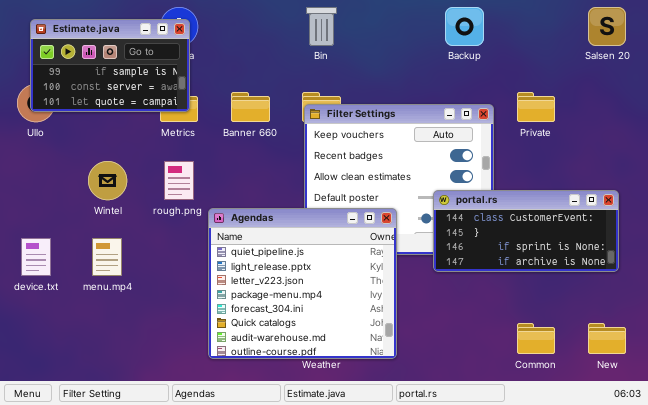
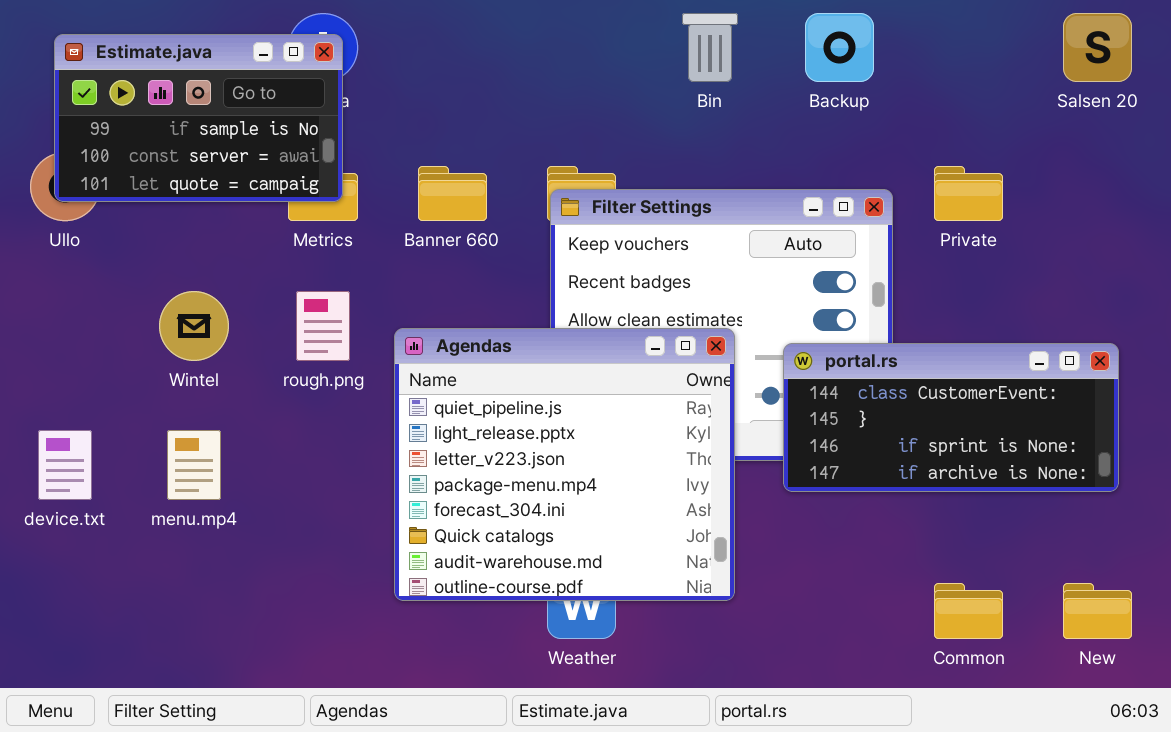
Bin: [306,7,337,46] -> [682,13,738,82], moved
Agendas: [208,208,397,359] -> [394,328,735,601], moved

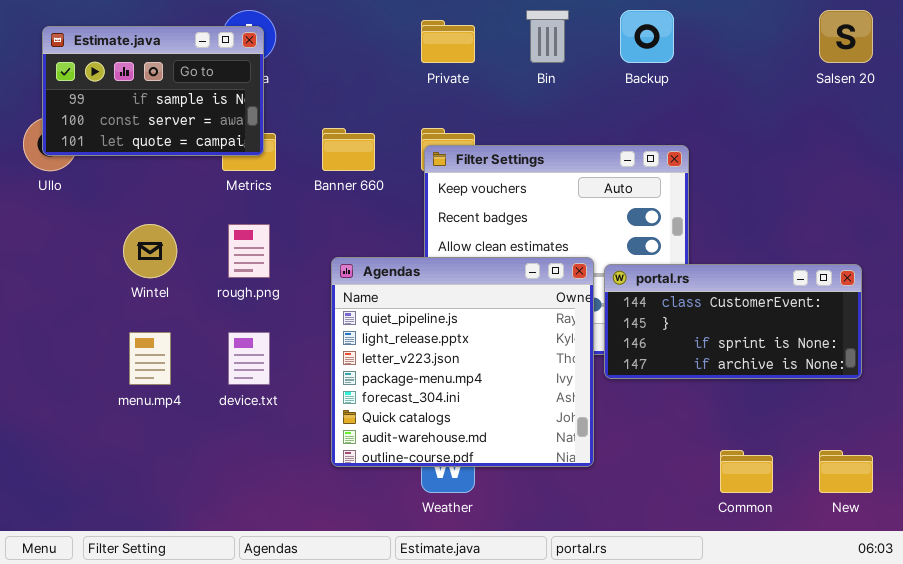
Private: [934,166,1003,221] -> [421,20,475,63], moved
Agendas: [394,328,735,601] -> [331,257,594,467], moved
device.txt: [38,430,92,500] -> [228,332,270,385], moved

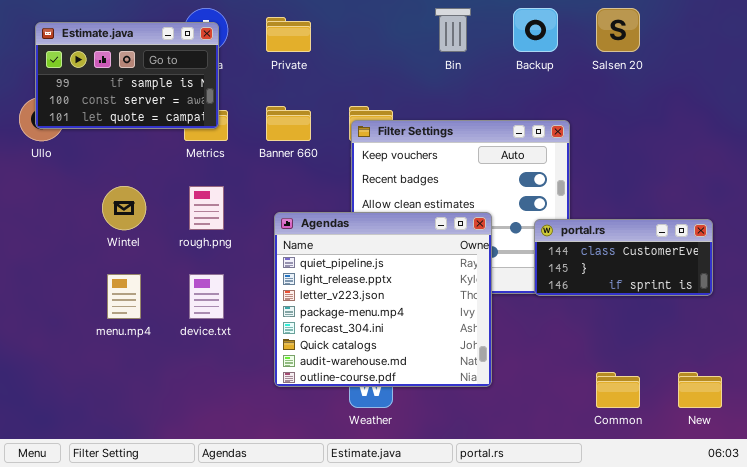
Salsen 20: [819,10,873,63] -> [596,8,640,52], moved
Private: [421,20,475,63] -> [266,17,311,52], moved
portal.rs: [604,264,862,379] -> [534,219,713,296], resized

